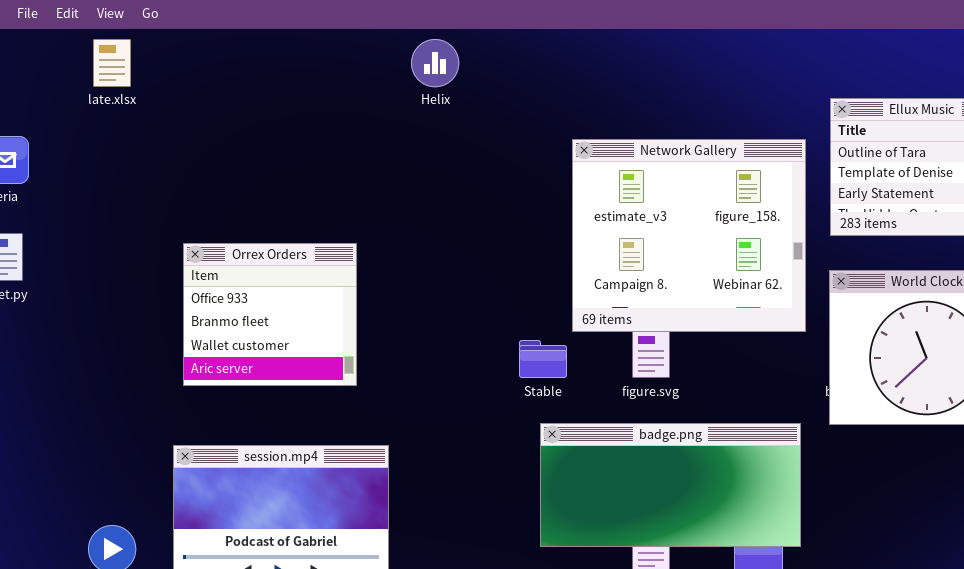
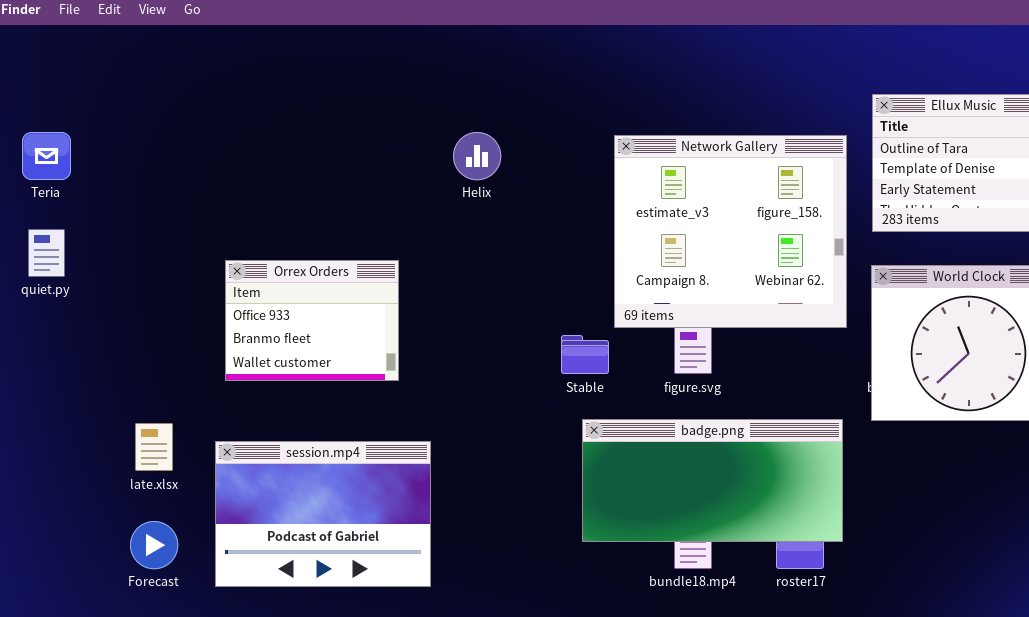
late.xlsx: [93,39,131,87] -> [135,423,173,471], moved
Helix: [411,39,459,87] -> [453,132,501,180], moved
Orrex Orders: [183,243,357,386] -> [225,260,399,381], resized

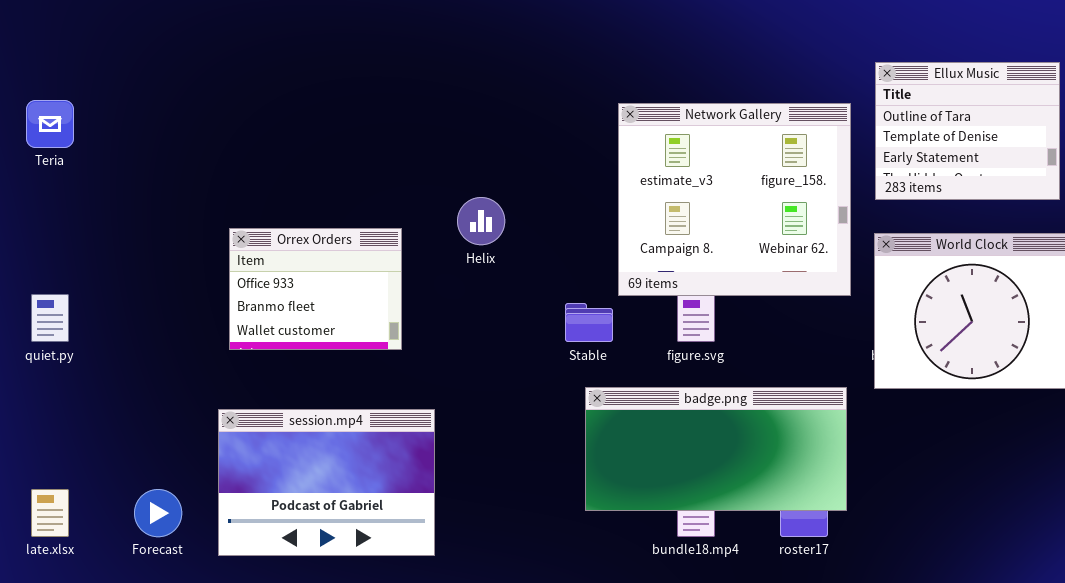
Helix: [453,132,501,180] -> [457,197,505,245], moved
quiet.py: [28,229,65,277] -> [31,294,69,342], moved
late.xlsx: [135,423,173,471] -> [31,489,69,537], moved

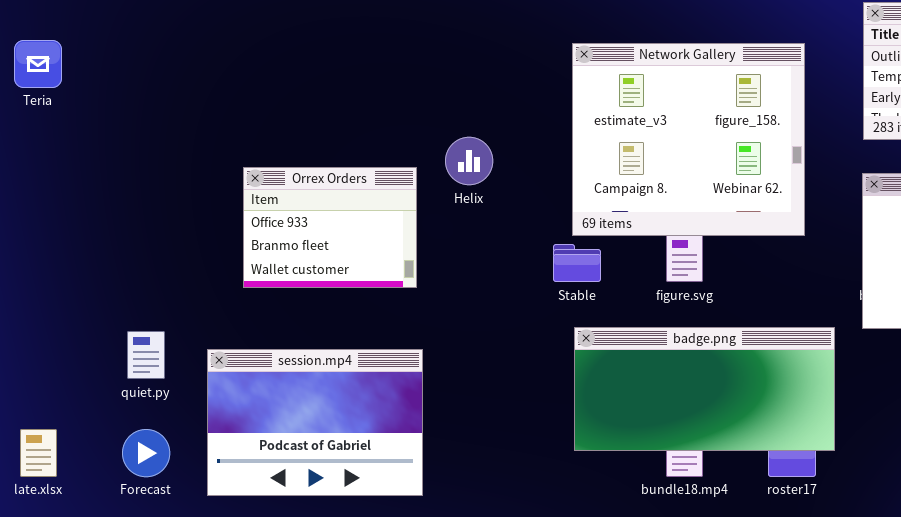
Network Gallery: [618,103,851,296] -> [572,43,805,236], moved
Orrex Orders: [229,228,402,350] -> [243,167,417,288], moved
quiet.py: [31,294,69,342] -> [127,331,165,379], moved

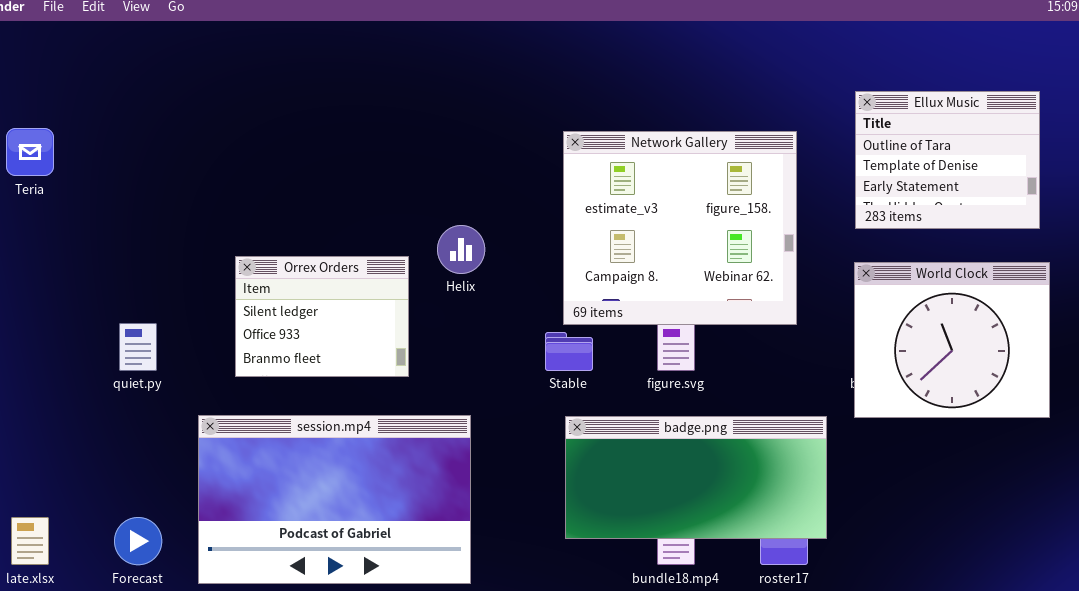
Orrex Orders: [243,167,417,288] -> [235,256,409,377], scrolled up 1 row
quiet.py: [127,331,165,379] -> [119,323,157,371], moved
session.mp4: [207,349,423,496] -> [198,415,471,584], resized

